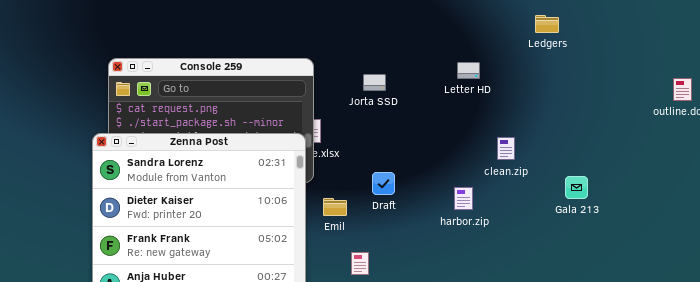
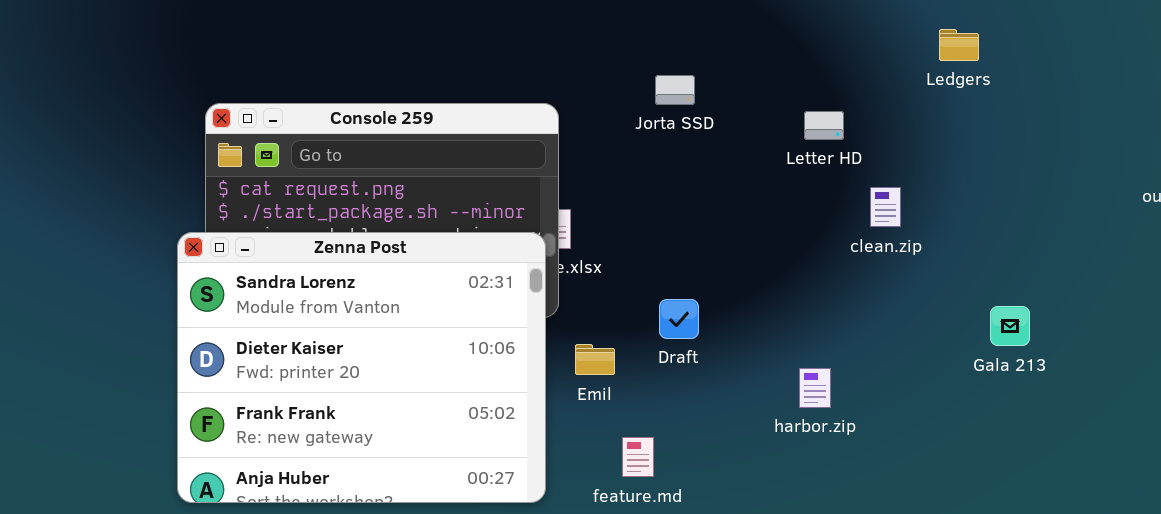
Jorta SSD: [363,74,386,91] -> [655,75,695,105], moved
clean.zip: [497,137,515,160] -> [870,187,901,227], moved
harbor.zip: [454,187,473,210] -> [799,368,831,408], moved

